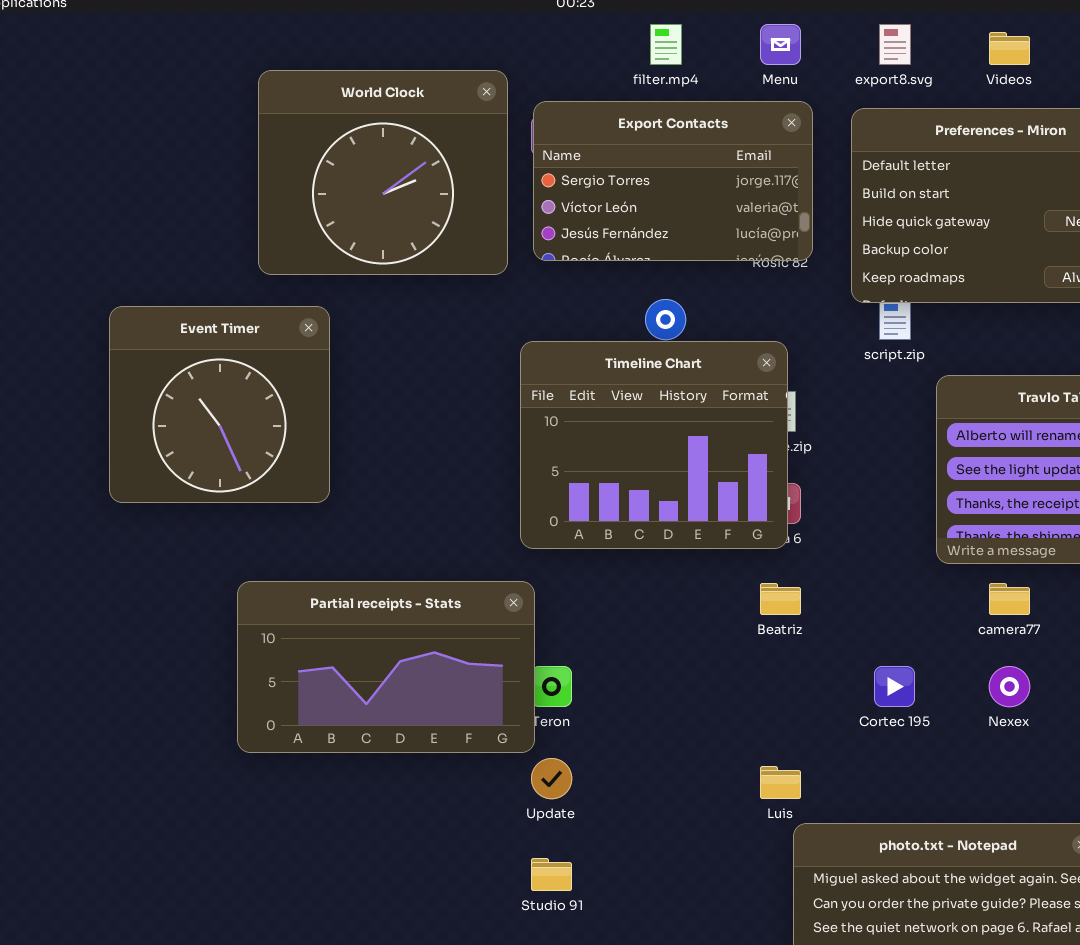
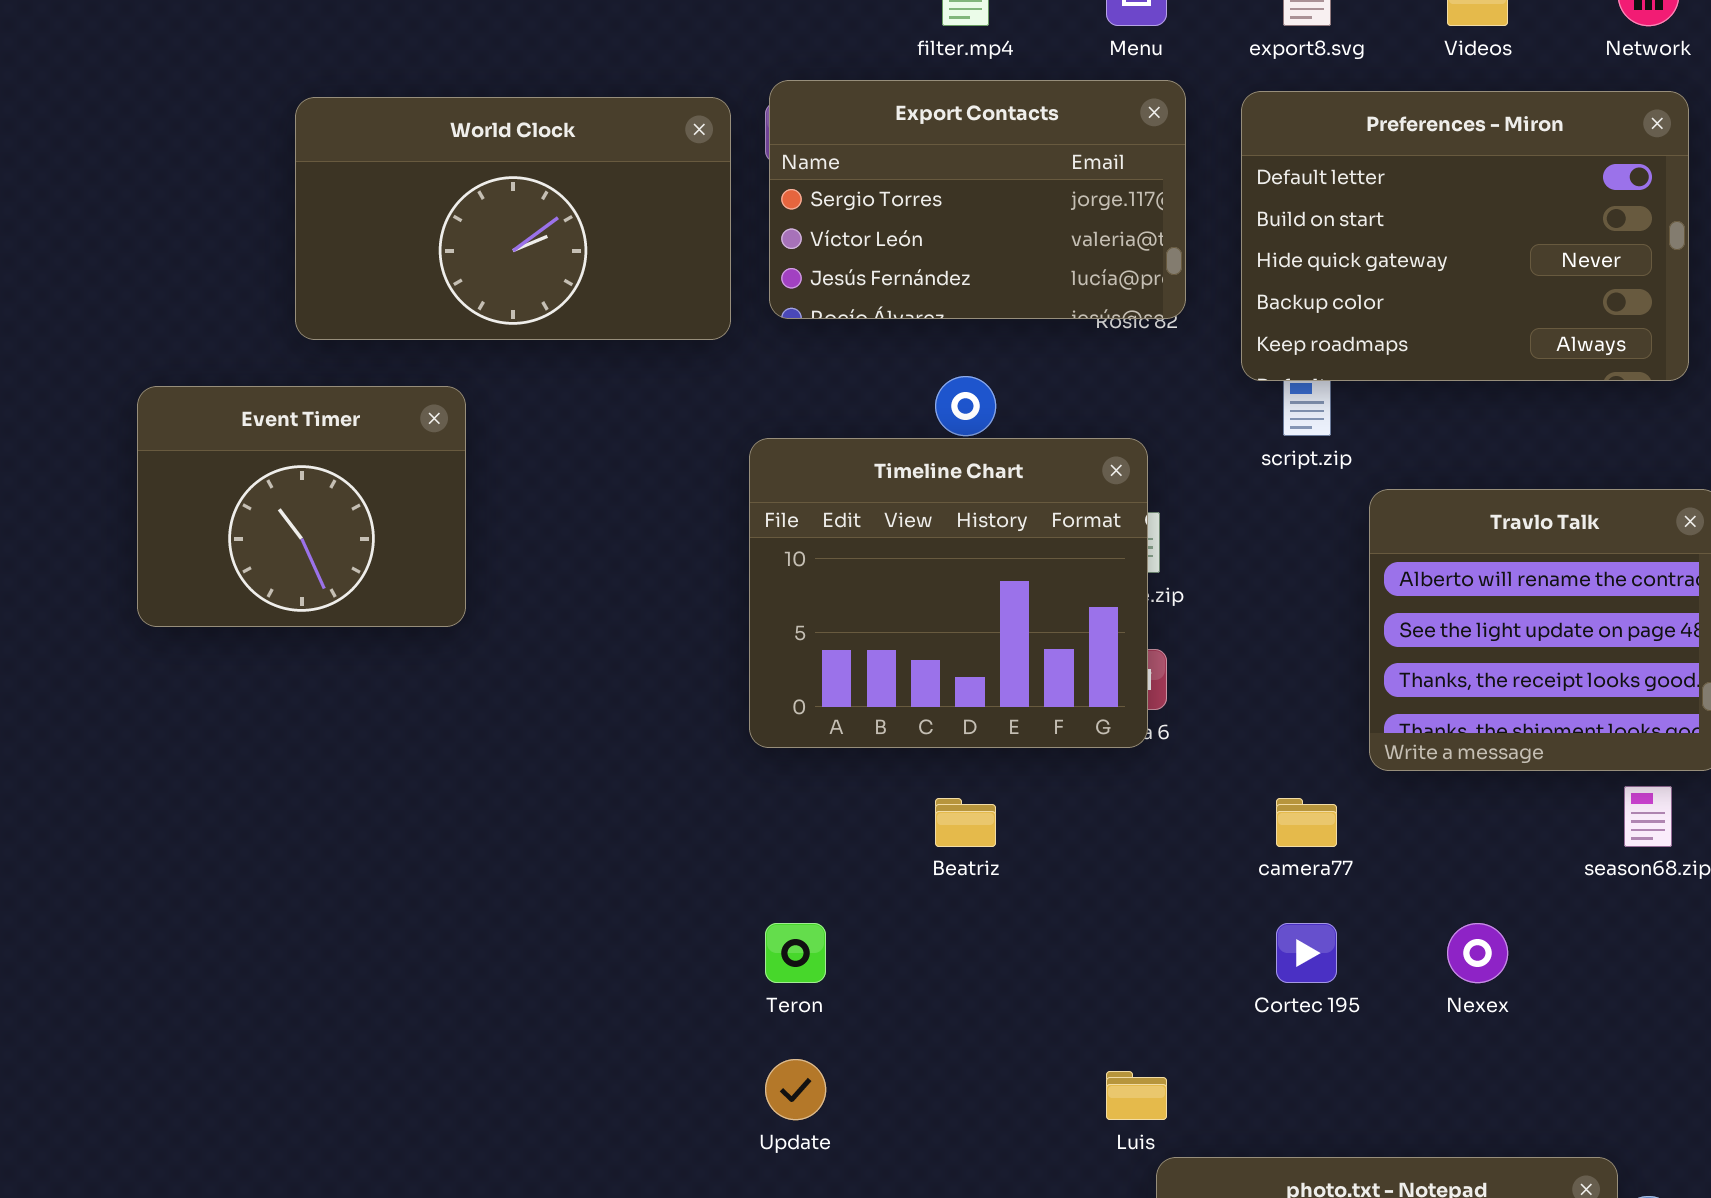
World Clock: [258,70,508,275] -> [295,97,731,340], resized
Event Timer: [109,306,330,503] -> [137,386,466,627], resized
Partial receipts - Stats: [237,581,535,753] -> none, closed
Beatriz: [760,583,801,615] -> [935,798,996,847], moved
camera77: [989,583,1030,615] -> [1276,798,1337,847], moved

